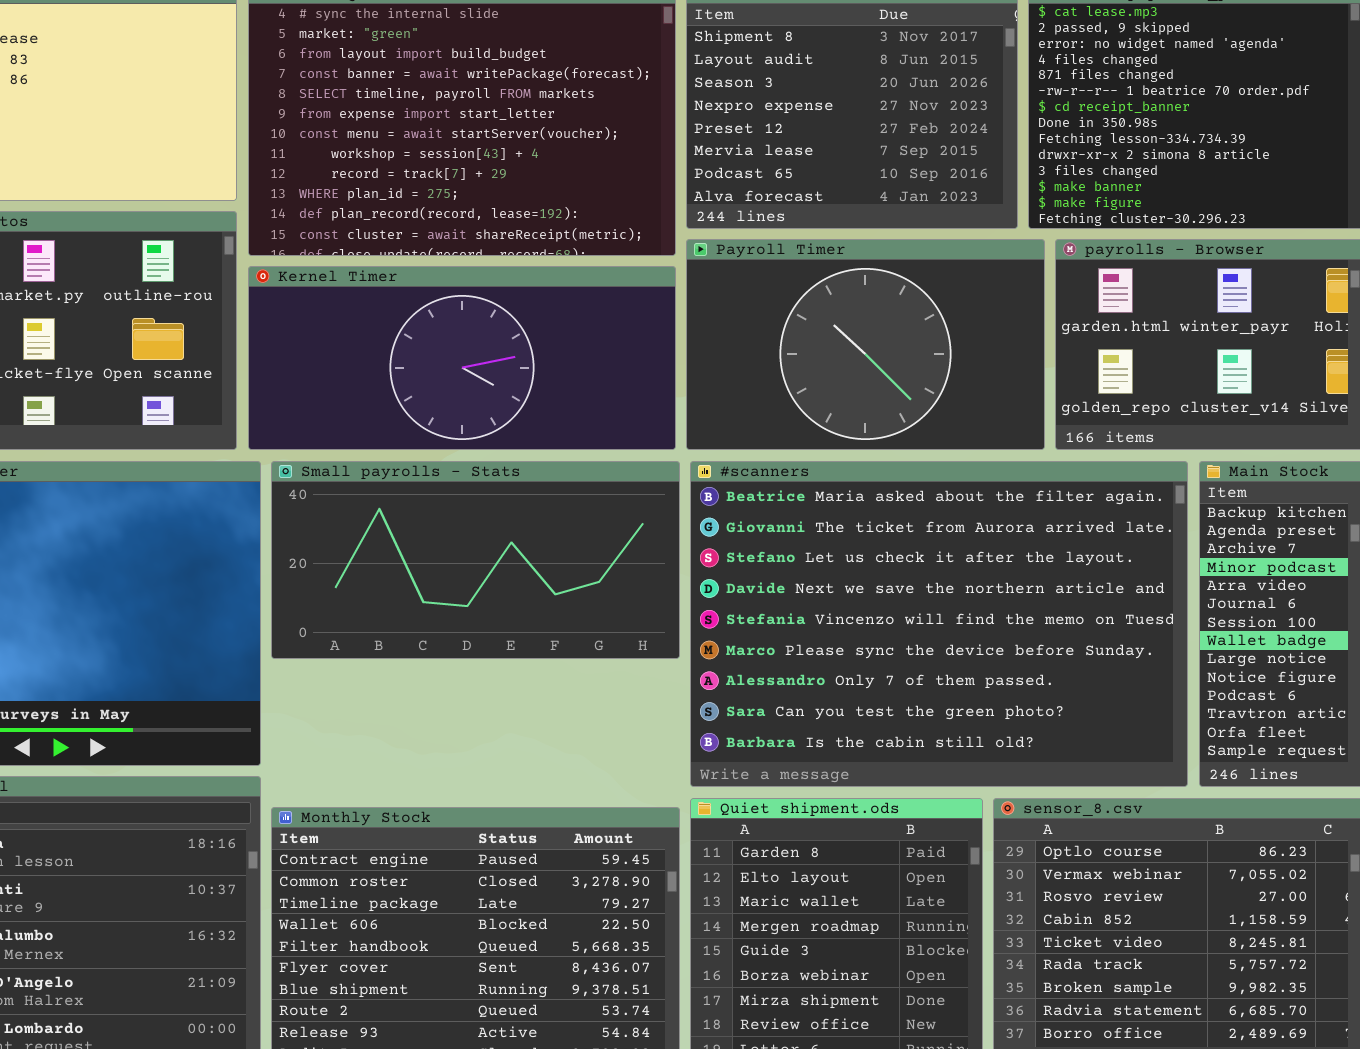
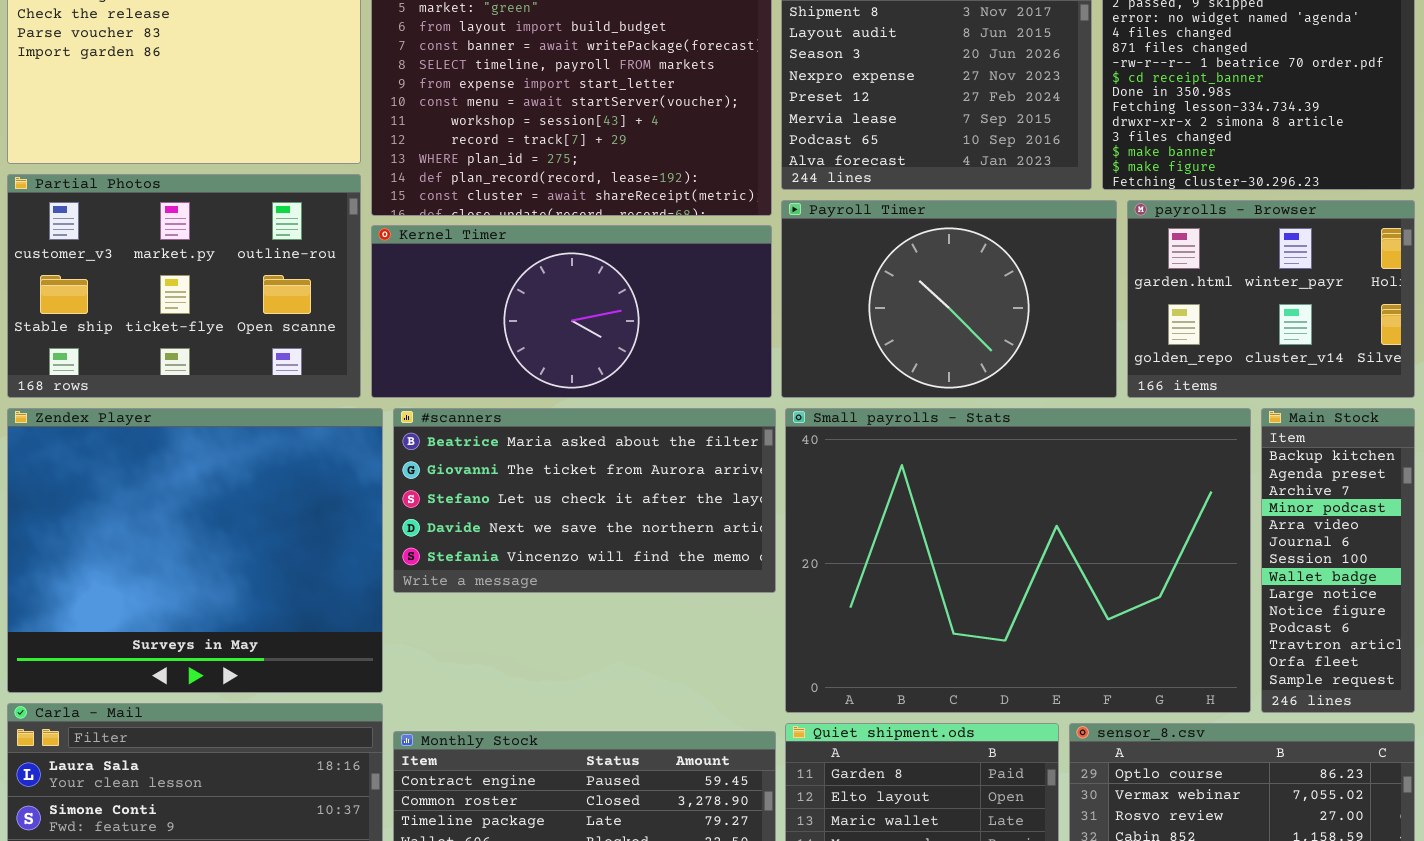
Small payrolls - Stats: [271,461,680,659] -> [785,408,1251,713], moved, resized
#scanners: [690,461,1188,787] -> [393,408,776,593], moved, resized

